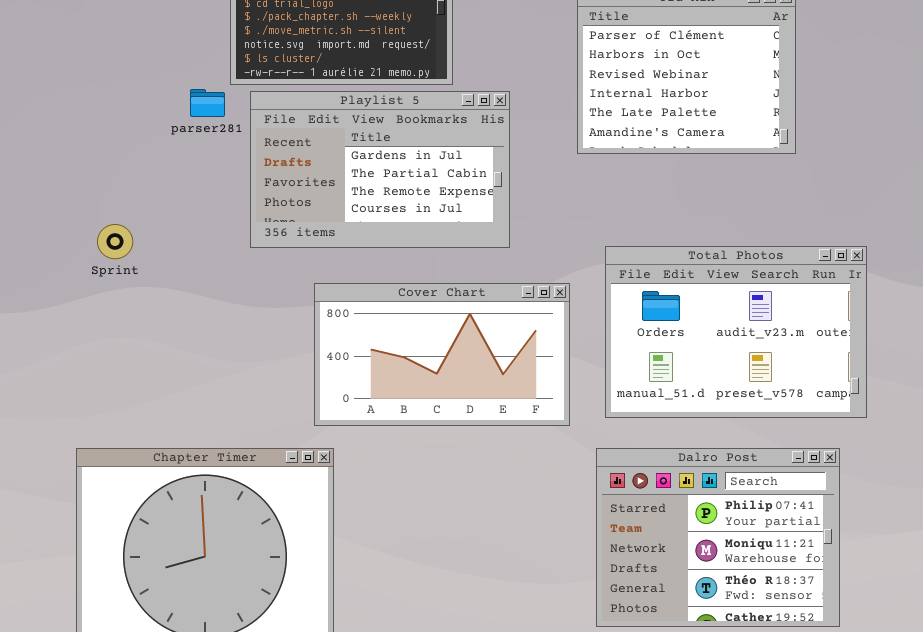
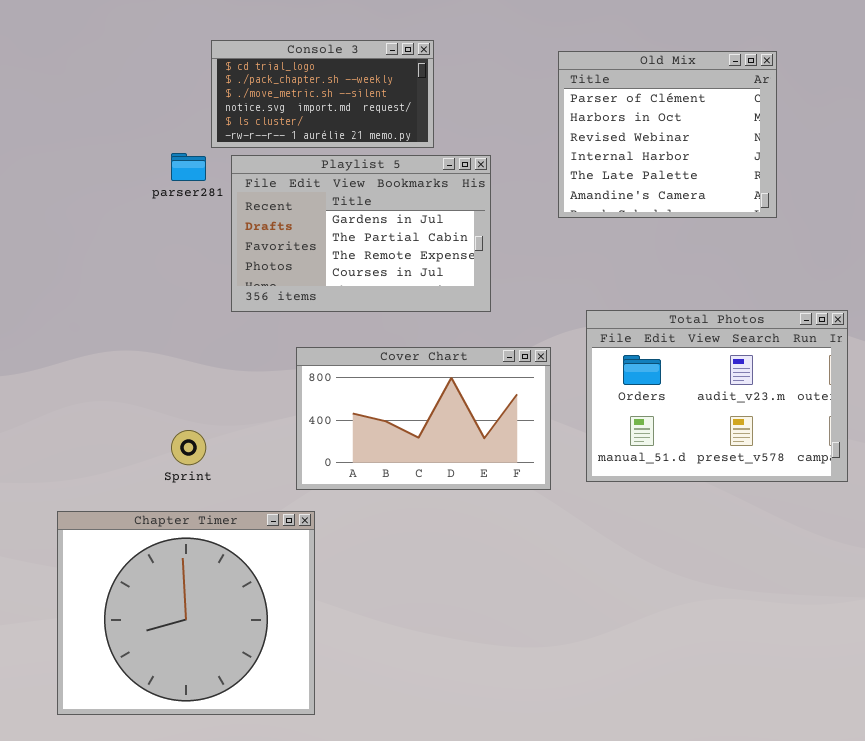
Sprint: [97,224,133,259] -> [171,430,206,465], moved
Dalro Post: [596,448,840,627] -> none, closed

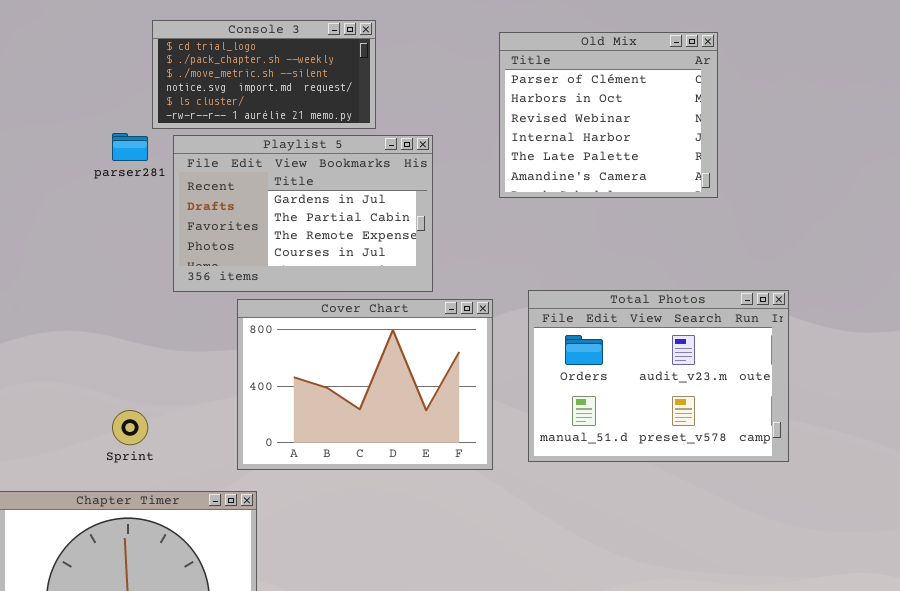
Cover Chart: [296,347,551,490] -> [237,299,493,470], resized

